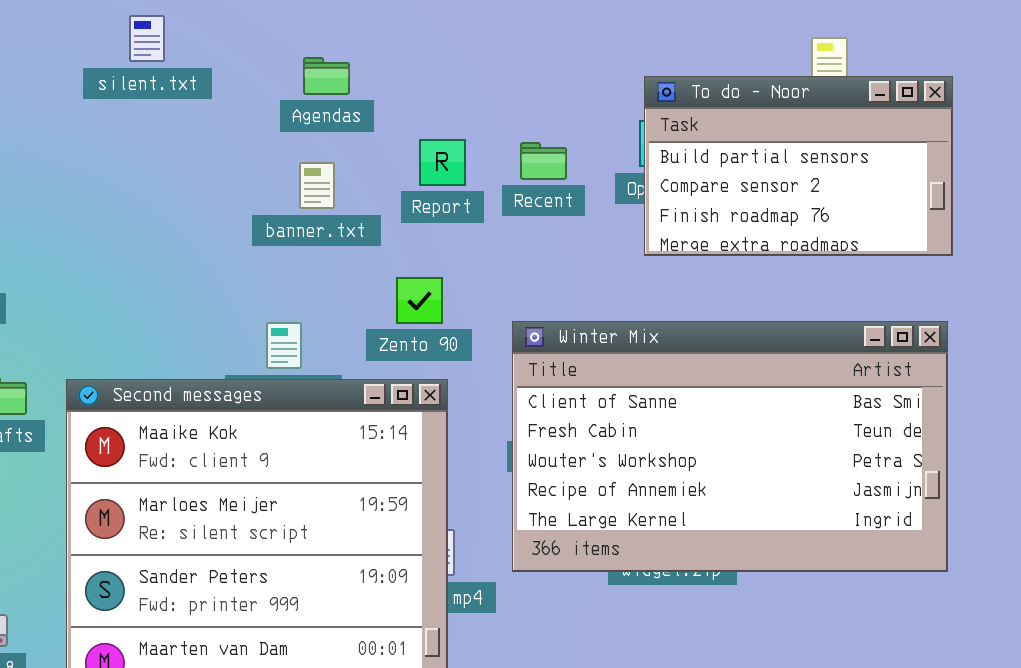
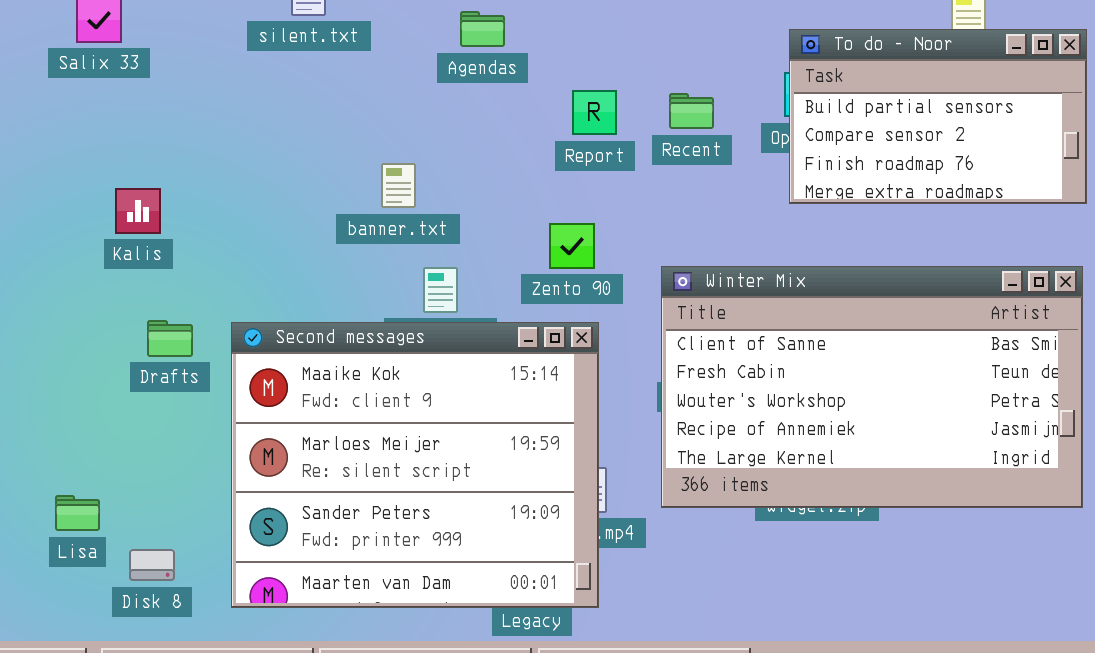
banner.txt: [299,162,335,209] -> [381,163,416,208], moved

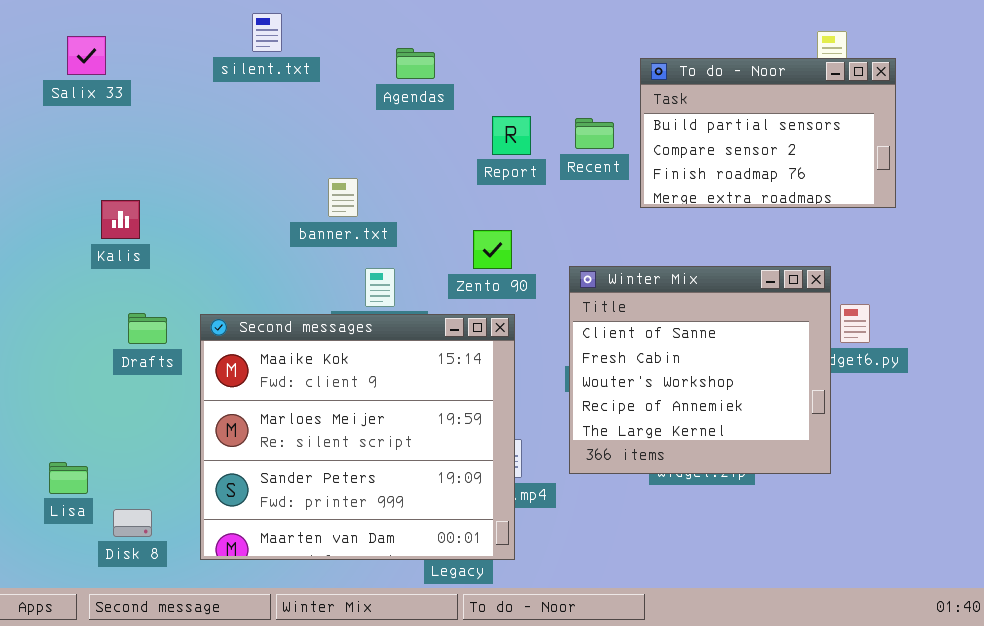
To do - Noor: [789,29,1087,204] -> [640,58,896,208], moved
Winter Mix: [661,266,1083,508] -> [569,266,831,474], resized

